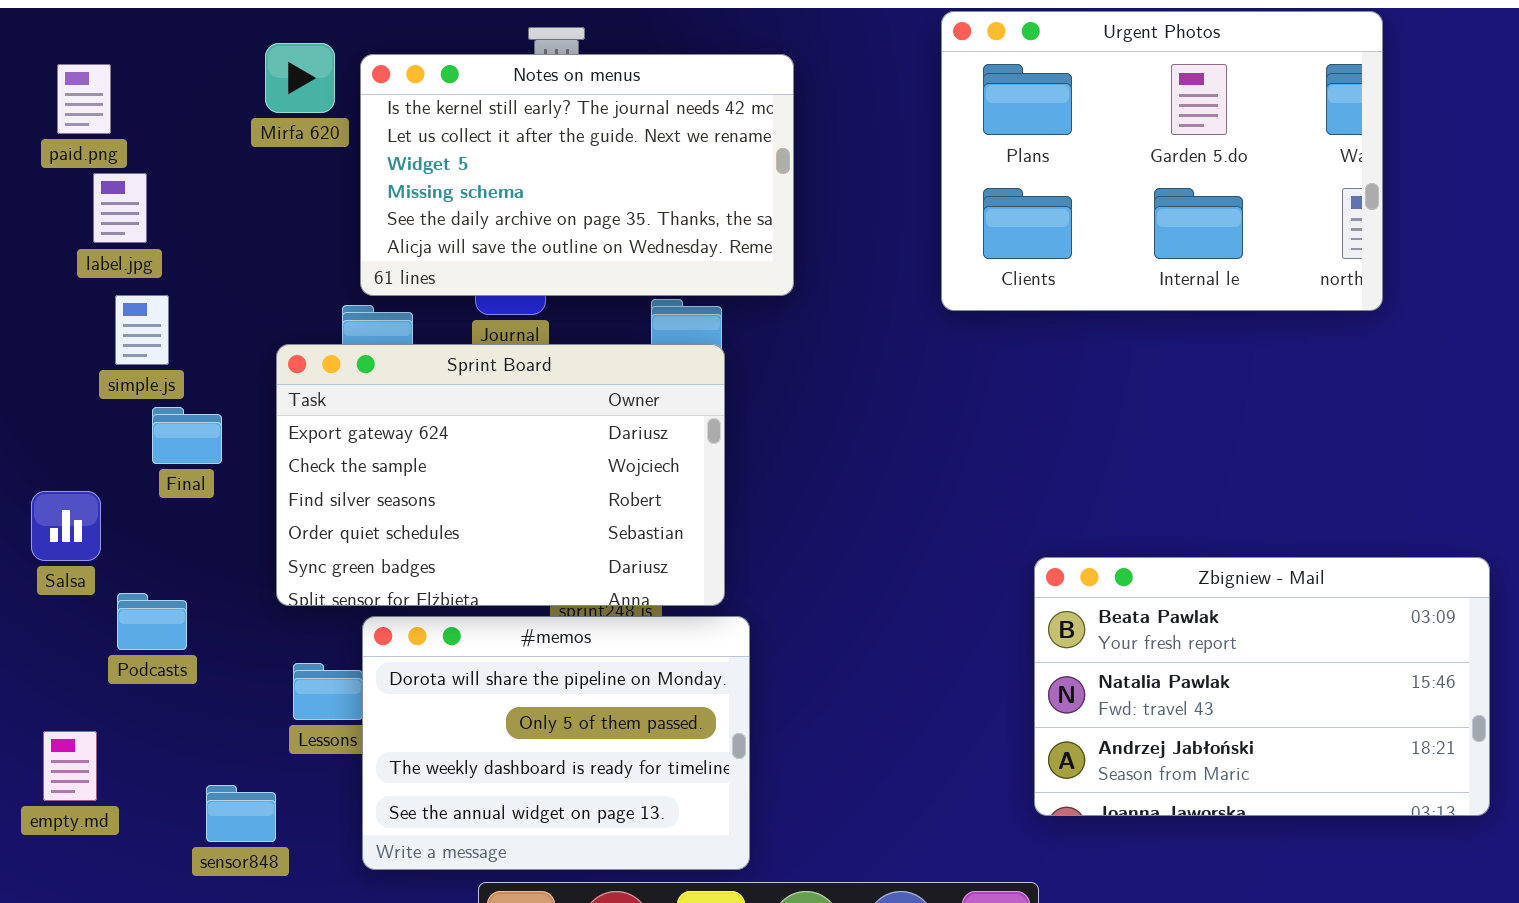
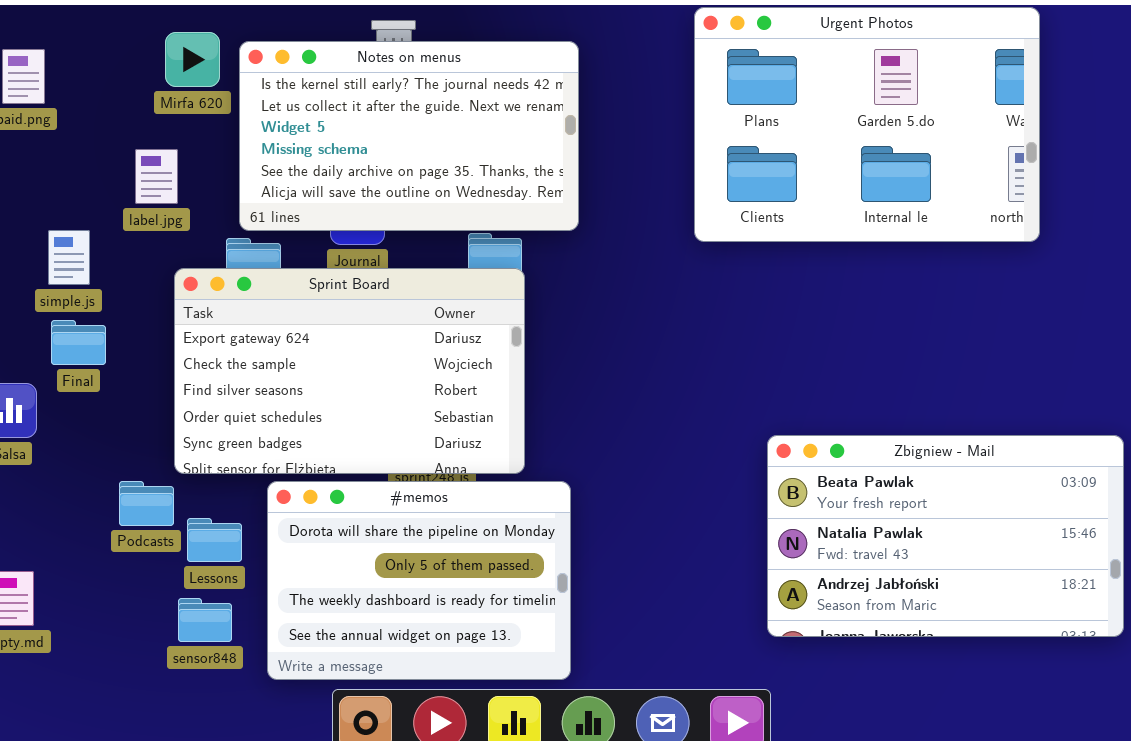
label.jpg: [93,173,147,243] -> [135,149,178,204], moved
Final: [152,407,222,464] -> [51,320,106,365], moved
Podcasts: [117,593,187,650] -> [119,481,174,526], moved
#memos: [362,616,750,870] -> [267,481,571,680], moved
sensor848: [206,785,276,842] -> [178,598,232,642], moved

